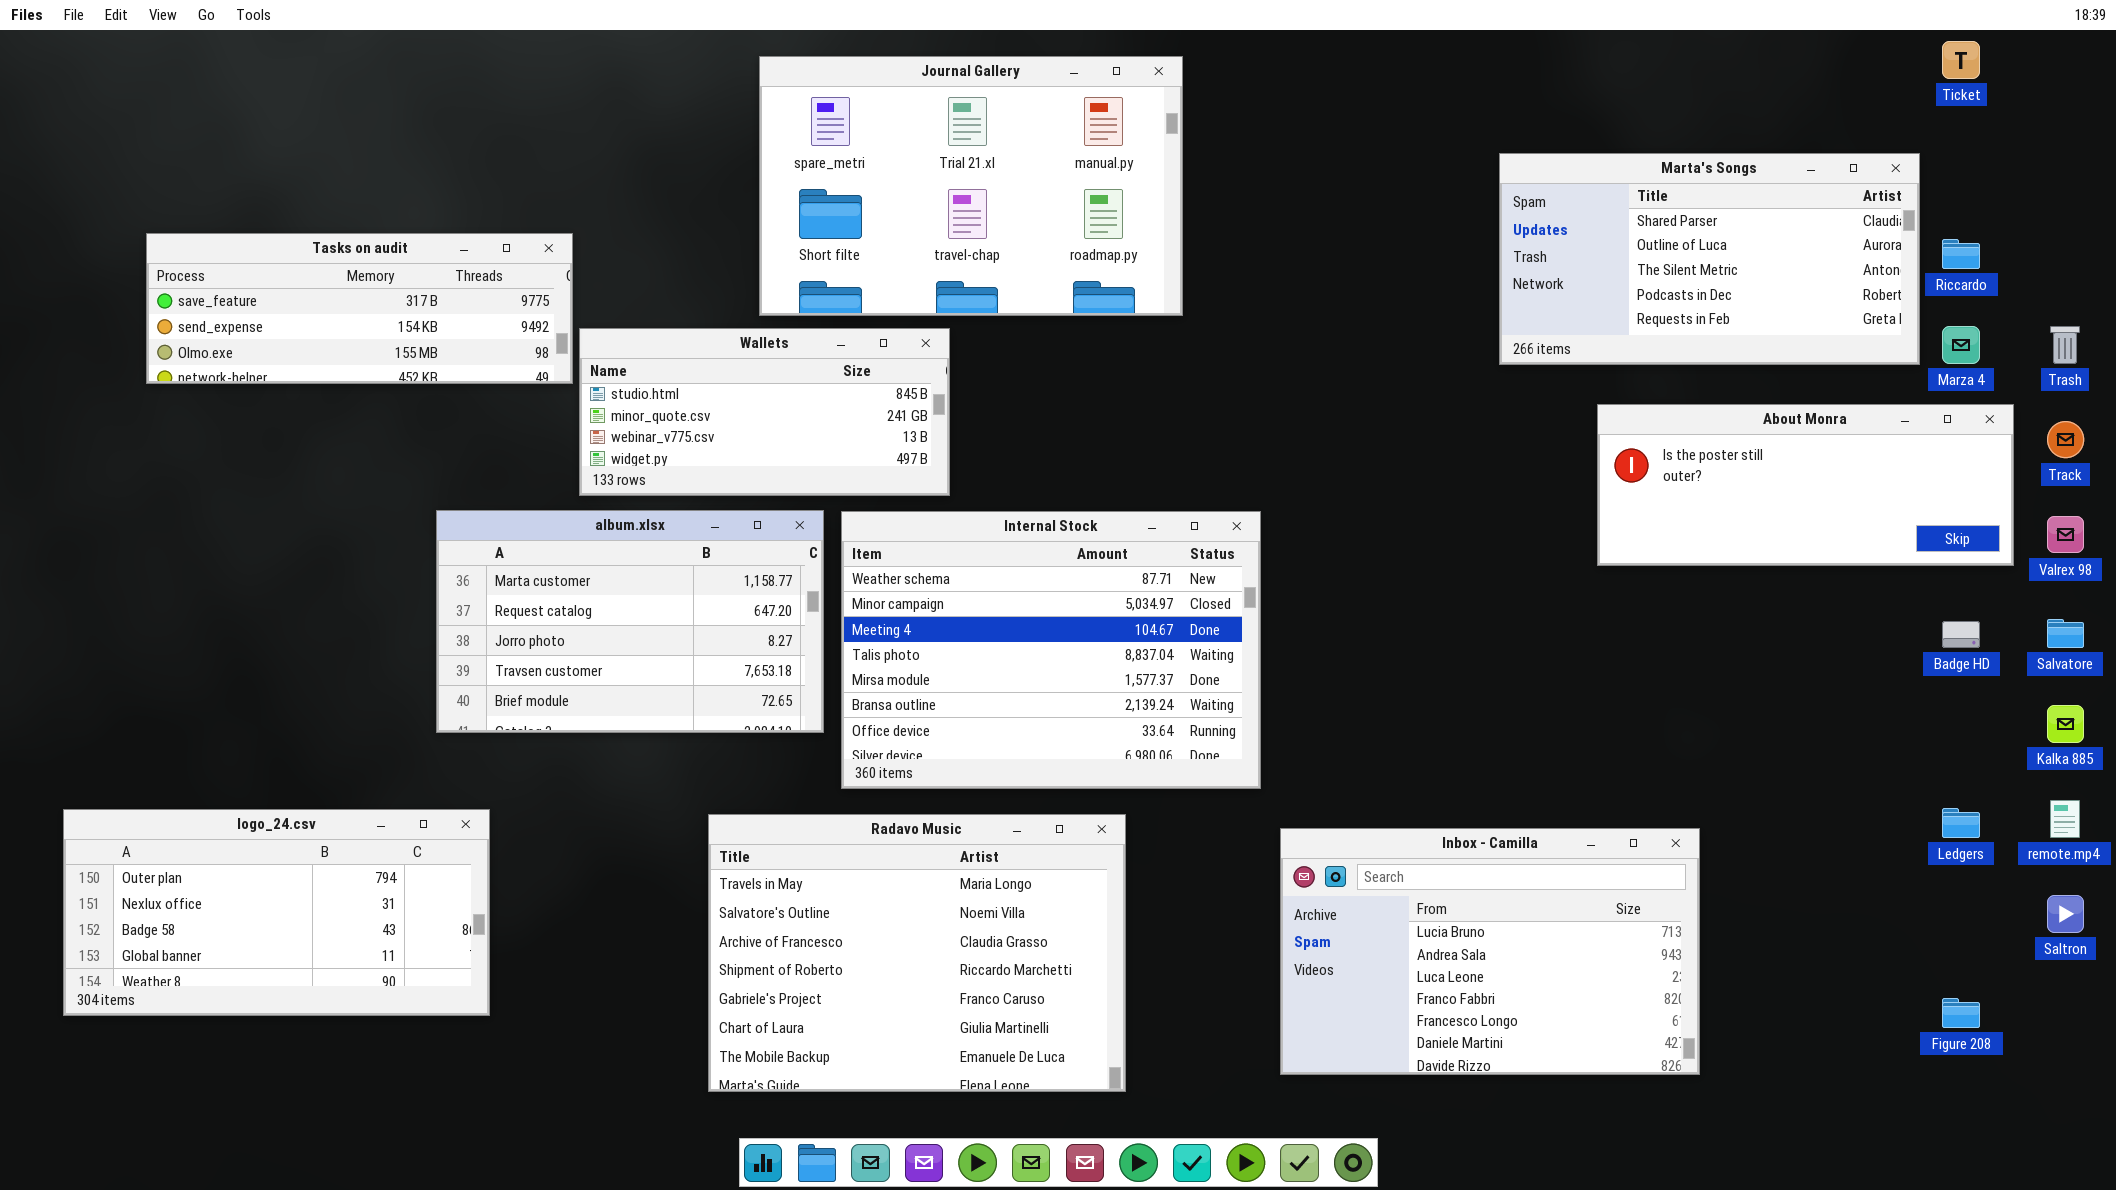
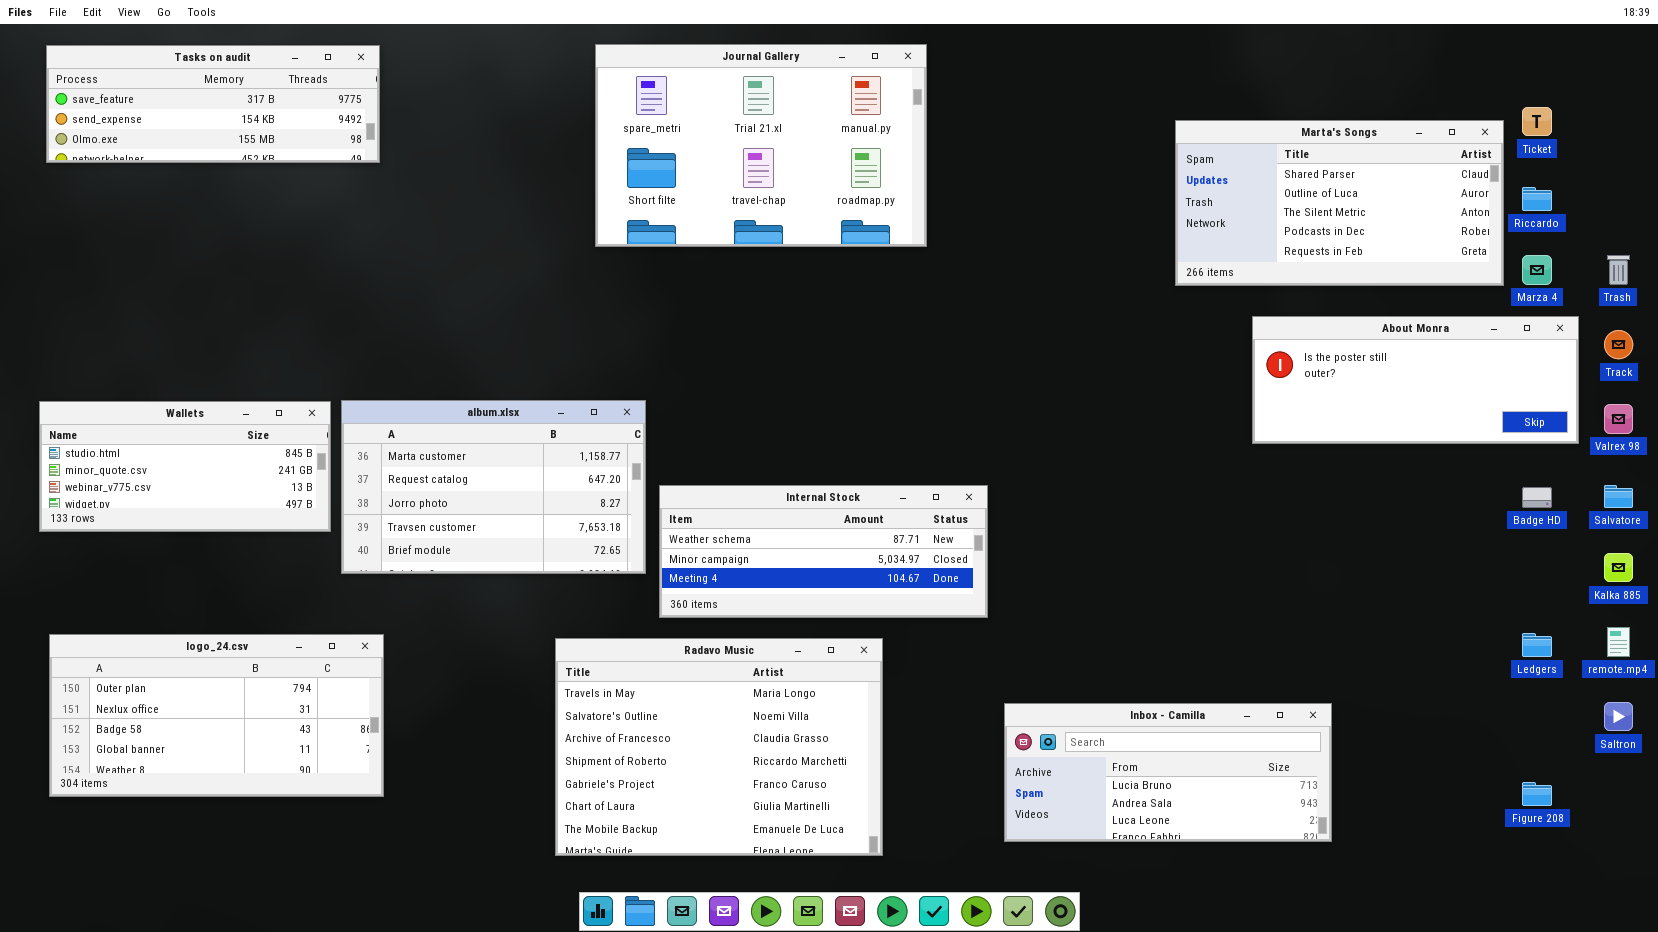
Ticket: [1942,41,1980,79] -> [1522,107,1552,136], moved
Tasks on audit: [146,233,573,384] -> [46,45,380,163], moved
Wallets: [579,328,950,496] -> [39,401,331,532], moved
Internal Stock: [841,511,1261,789] -> [659,485,988,618], resized
Inbox - Camilla: [1280,828,1700,1075] -> [1004,703,1332,842], resized

